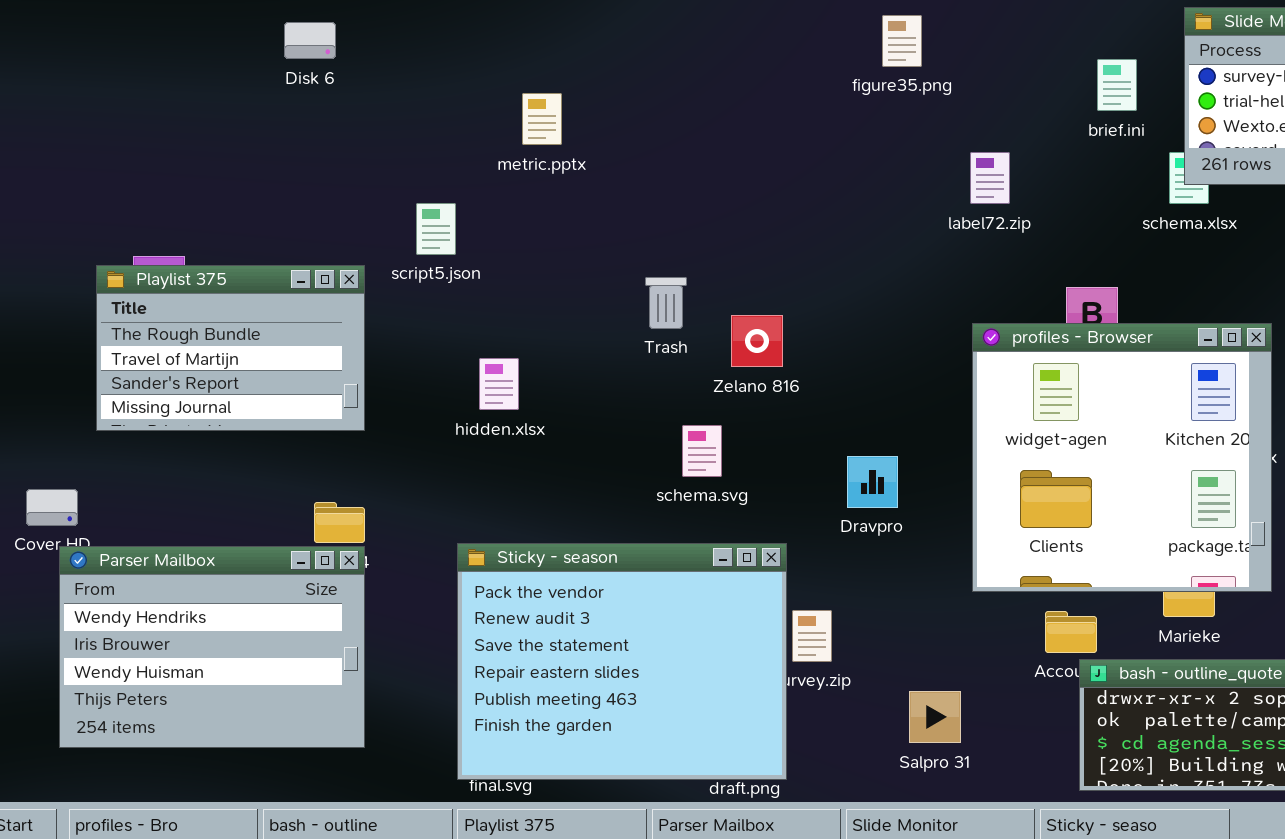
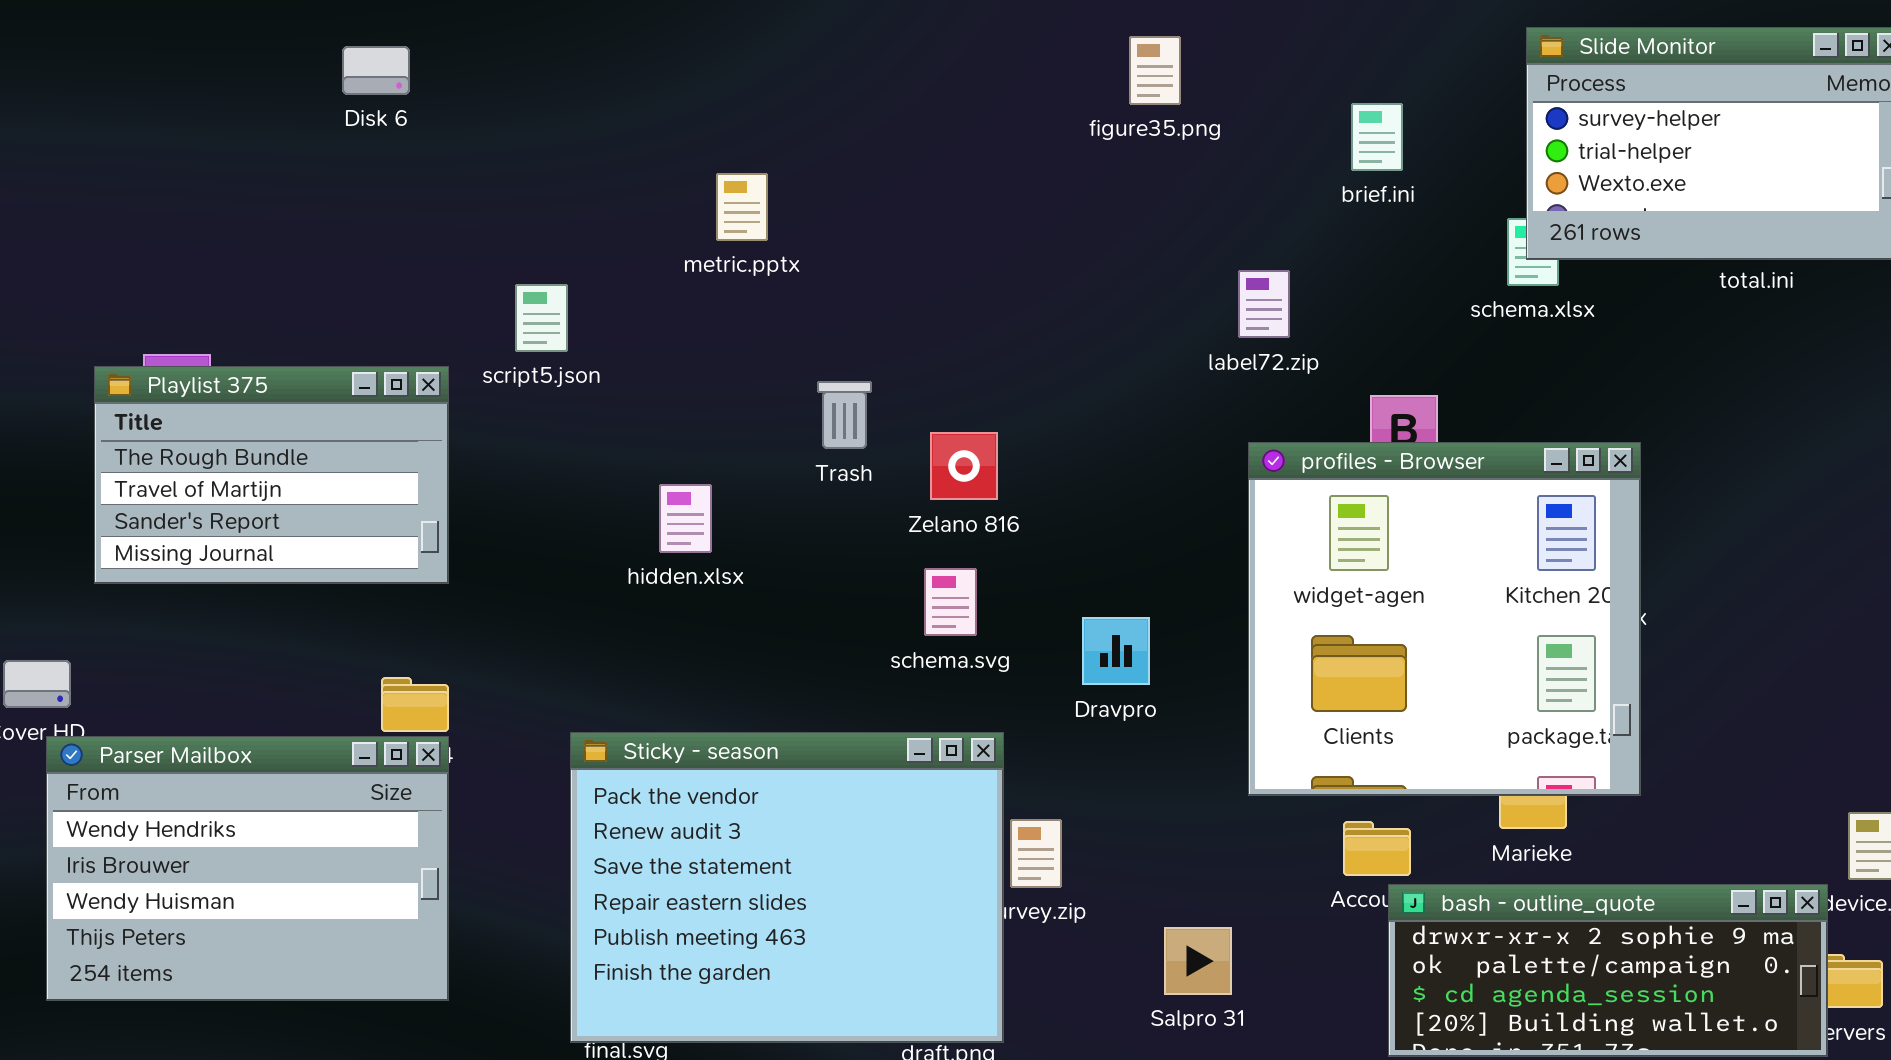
brief.ini: [1097,59,1137,111] -> [1351,103,1403,171], moved
metric.pptx: [522,93,562,145] -> [716,173,768,241], moved
label72.zip: [970,152,1010,204] -> [1238,270,1290,338], moved
hidden.xlsx: [479,358,519,410] -> [659,484,712,553], moved
schema.svg: [682,425,722,477] -> [924,568,977,636], moved

